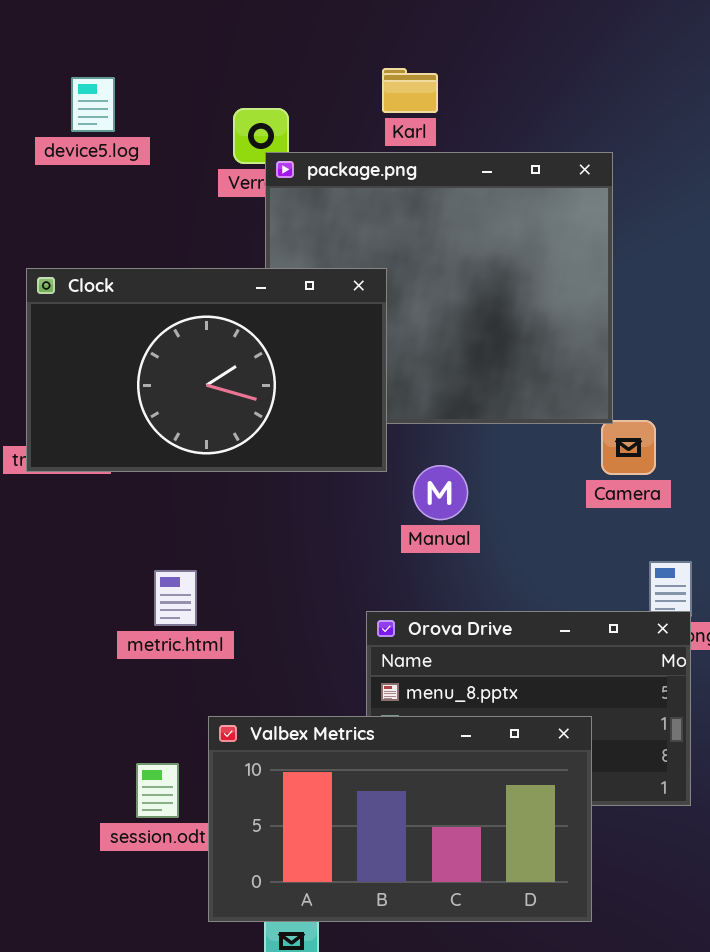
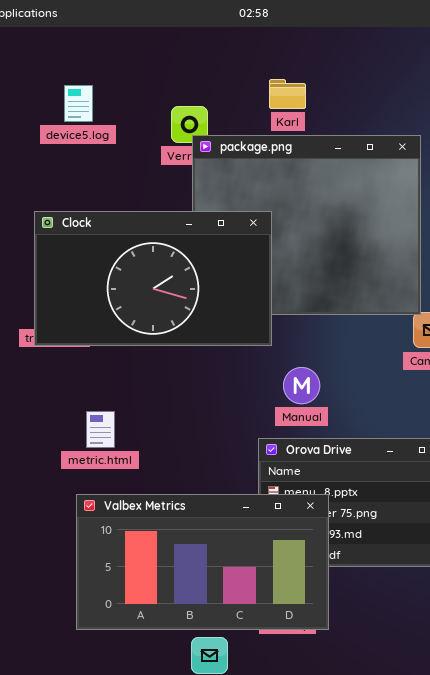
Manual: [413,465,468,520] -> [283,367,320,404], moved
metric.html: [154,570,197,626] -> [86,411,115,448], moved
Valbex Metrics: [208,716,592,922] -> [76,494,329,630], moved

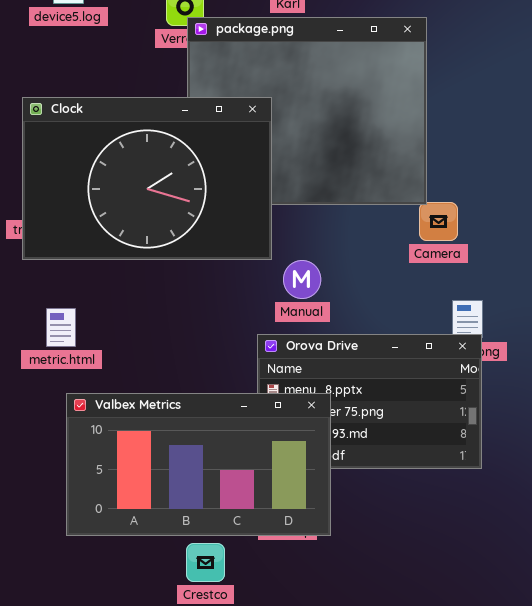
Clock: [34,211,272,346] -> [22,97,272,260], resized
metric.html: [86,411,115,448] -> [46,308,76,347], moved

